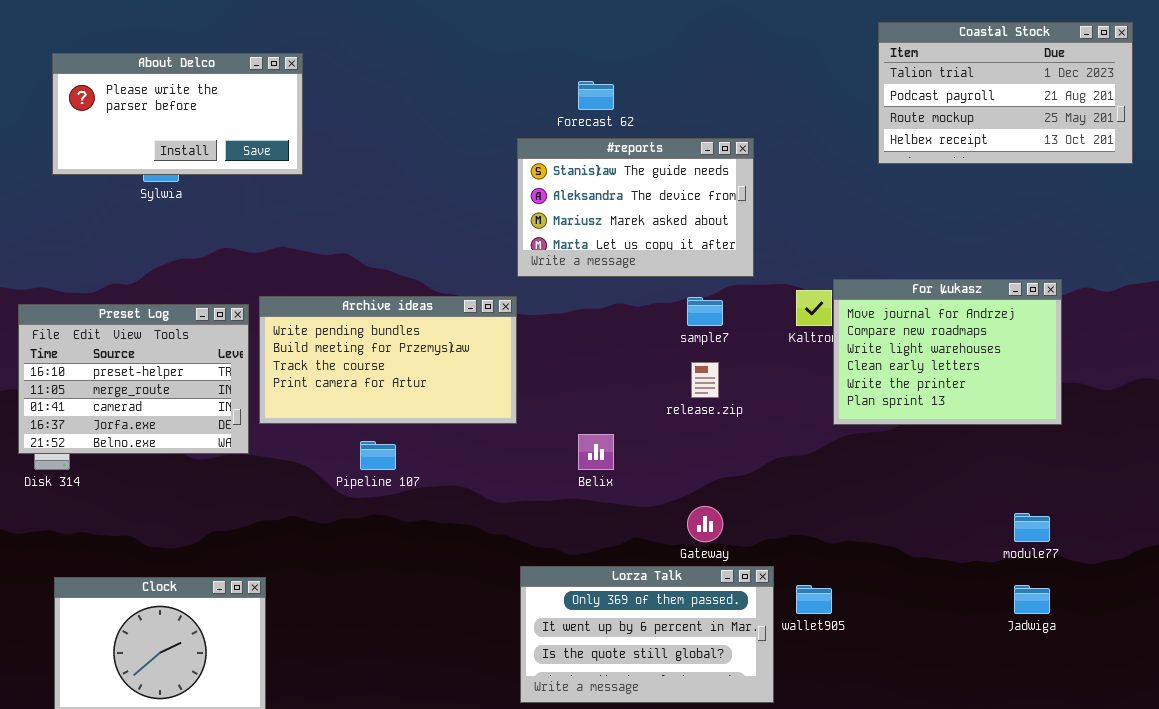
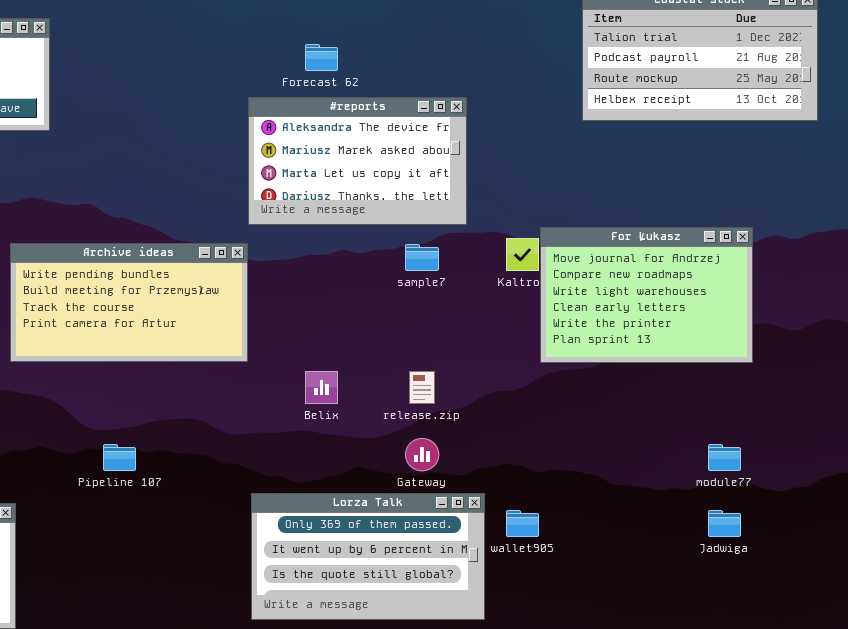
#reports: [517,138,754,277] -> [248,97,467,225], scrolled down 1 row
release.zip: [691,362,719,398] -> [409,371,435,404], moved
Pipeline 107: [360,441,396,470] -> [103,444,136,471], moved

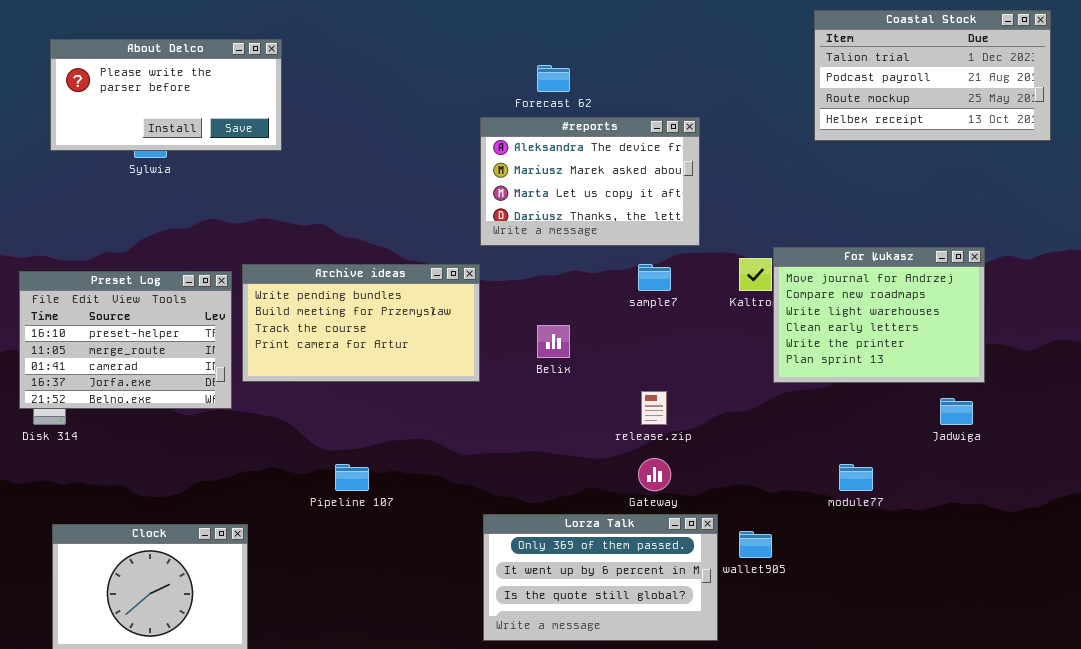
Belix: [305,371,338,404] -> [537,325,570,358], moved
module77: [708,444,741,471] -> [839,464,873,491], moved
Jadwiga: [708,510,741,537] -> [940,398,973,425], moved

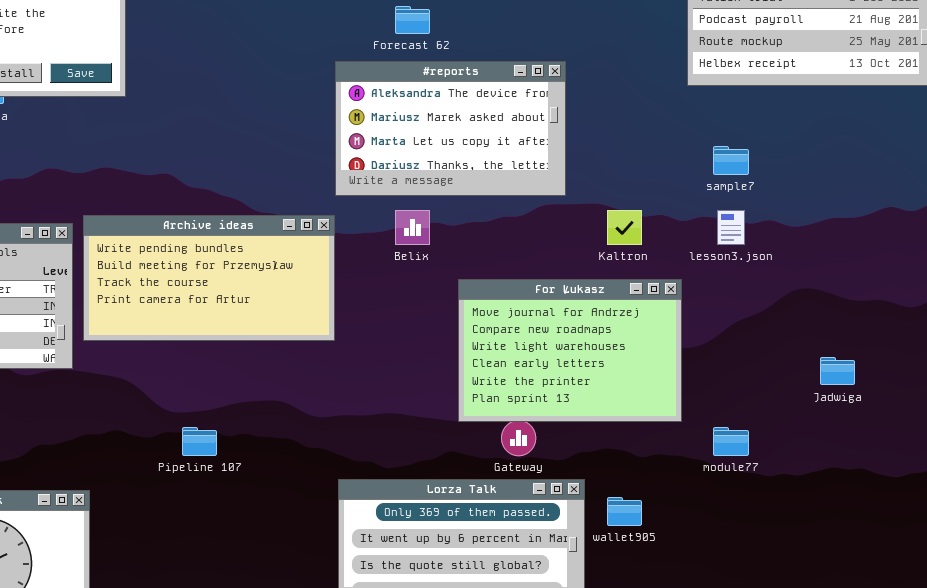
For Łukasz: [773,247,985,383] -> [458,279,682,422], moved
sample7: [638,264,671,291] -> [713,146,749,175], moved
Belix: [537,325,570,358] -> [395,210,430,245], moved

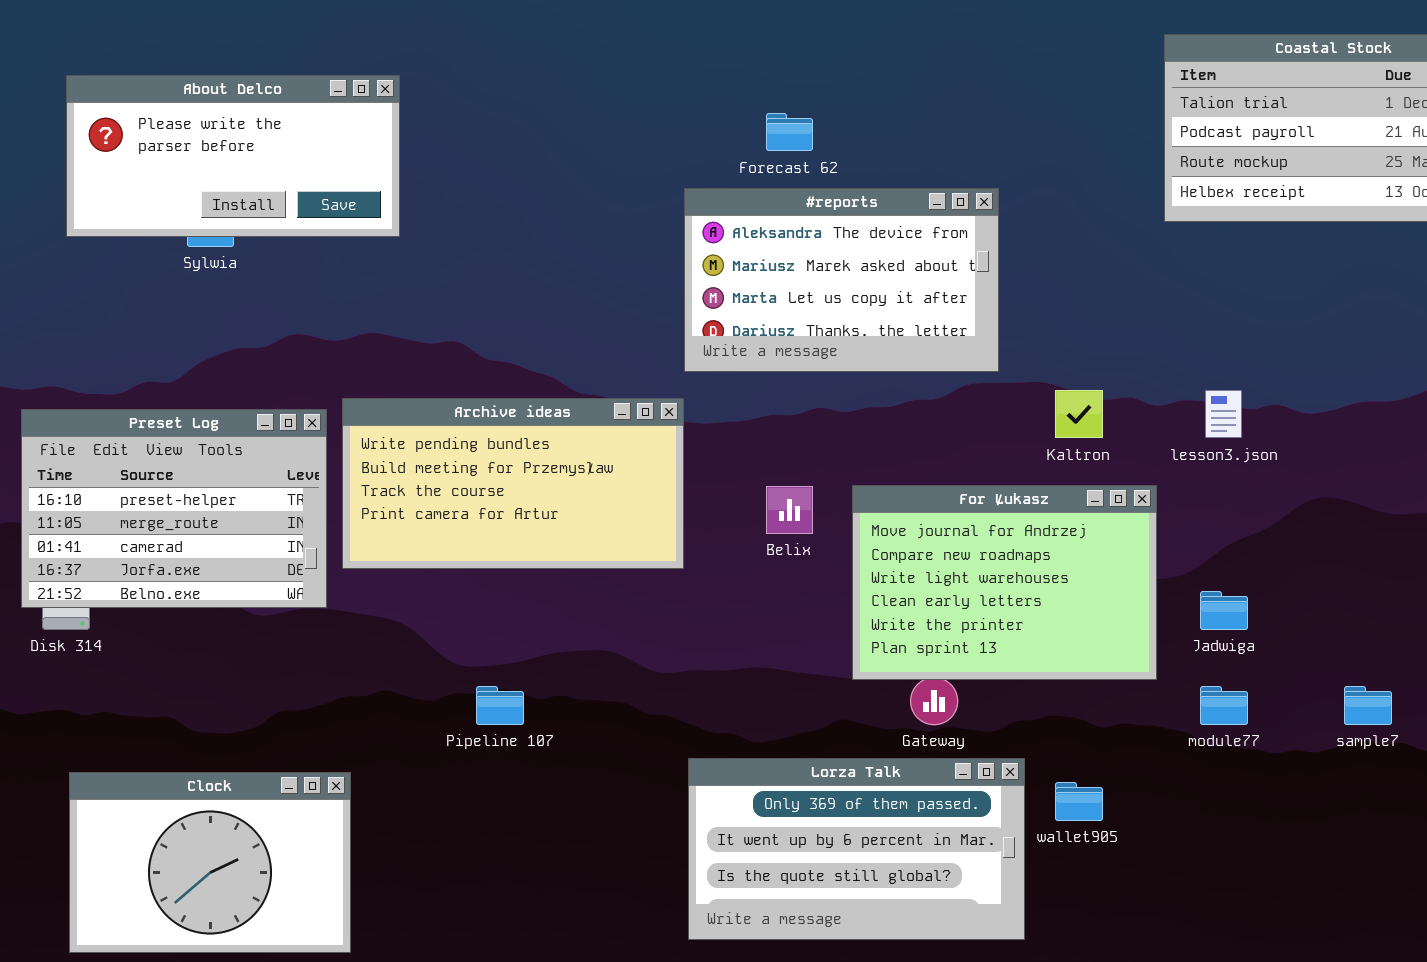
sample7: [713,146,749,175] -> [1344,686,1392,725], moved
Belix: [395,210,430,245] -> [766,486,813,534], moved
Jadwiga: [820,357,855,385] -> [1200,591,1248,630], moved

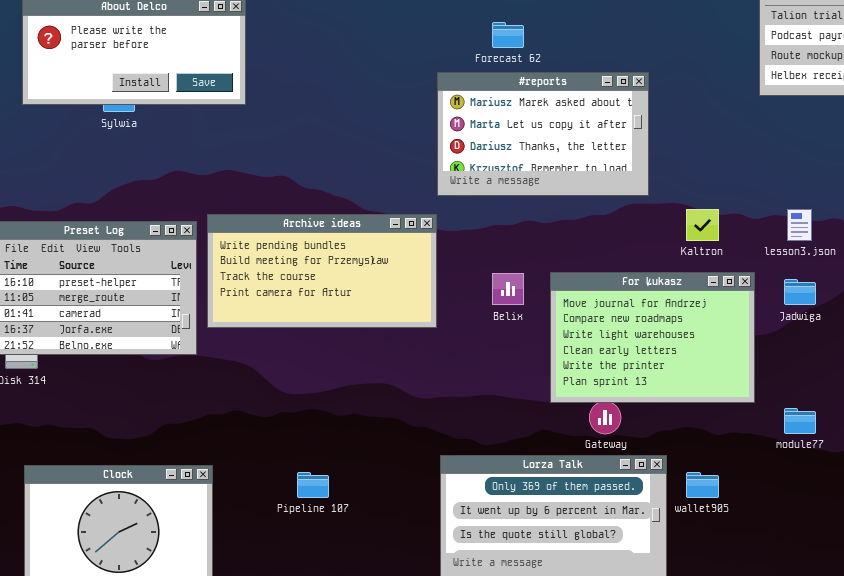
#reports: [684,188,999,372] -> [437,72,649,196], scrolled down 1 row
Jadwiga: [1200,591,1248,630] -> [784,279,816,305], moved
Pipeline 107: [476,686,524,725] -> [297,472,329,498], moved

